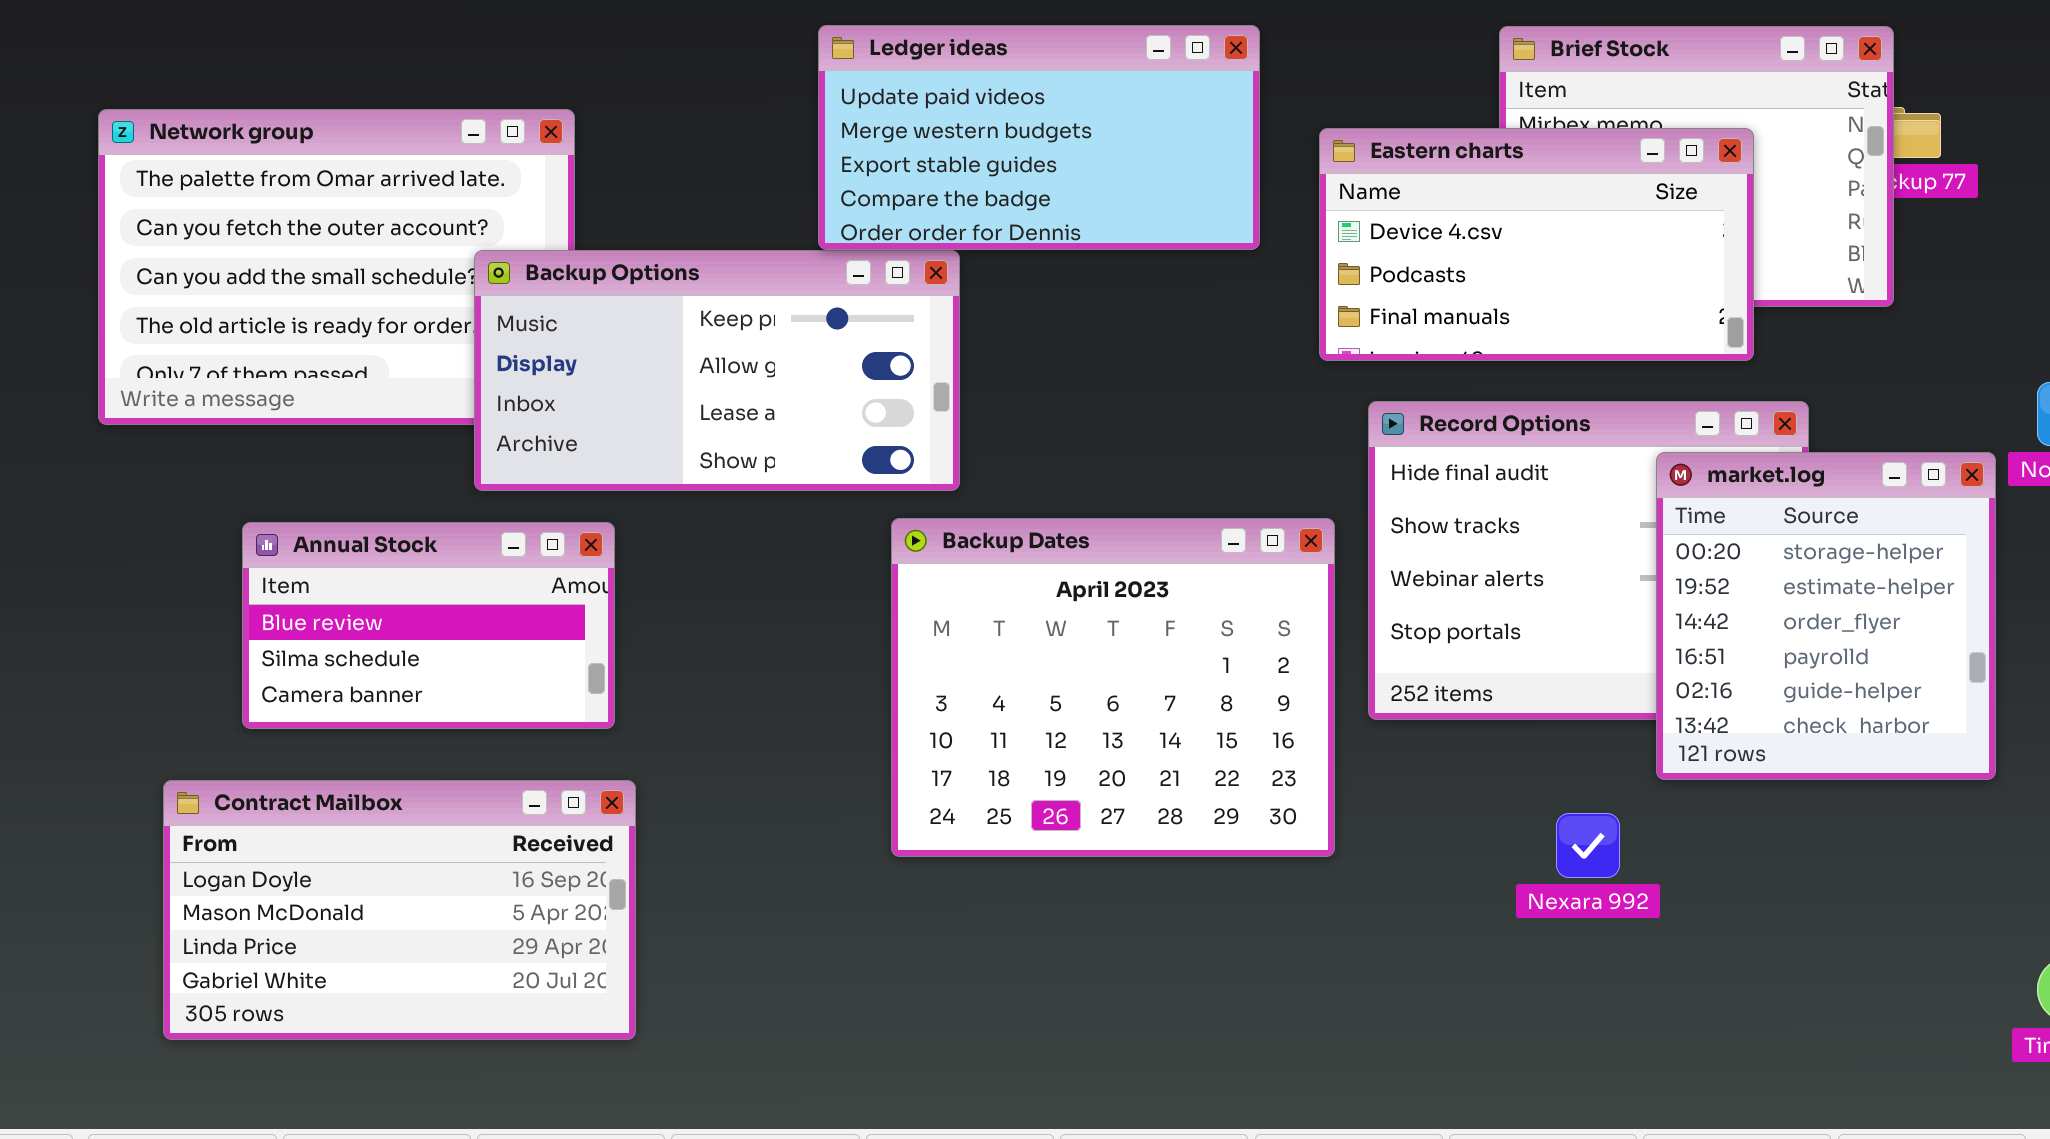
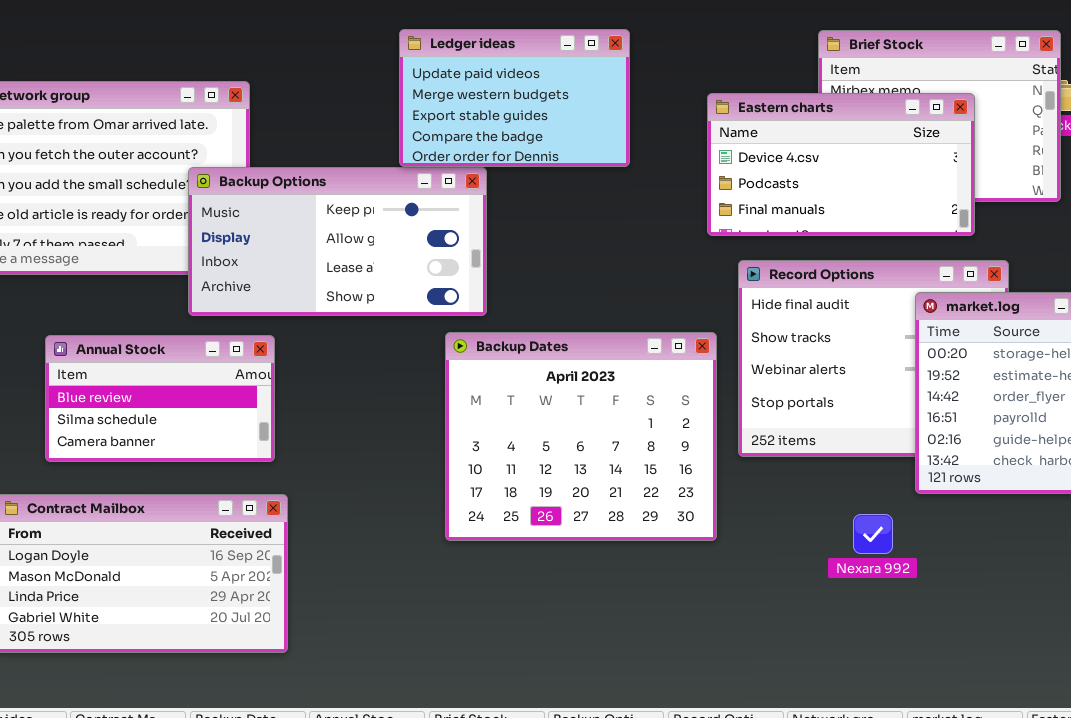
Ledger ideas: [818,25,1260,250] -> [399,29,630,167], resized

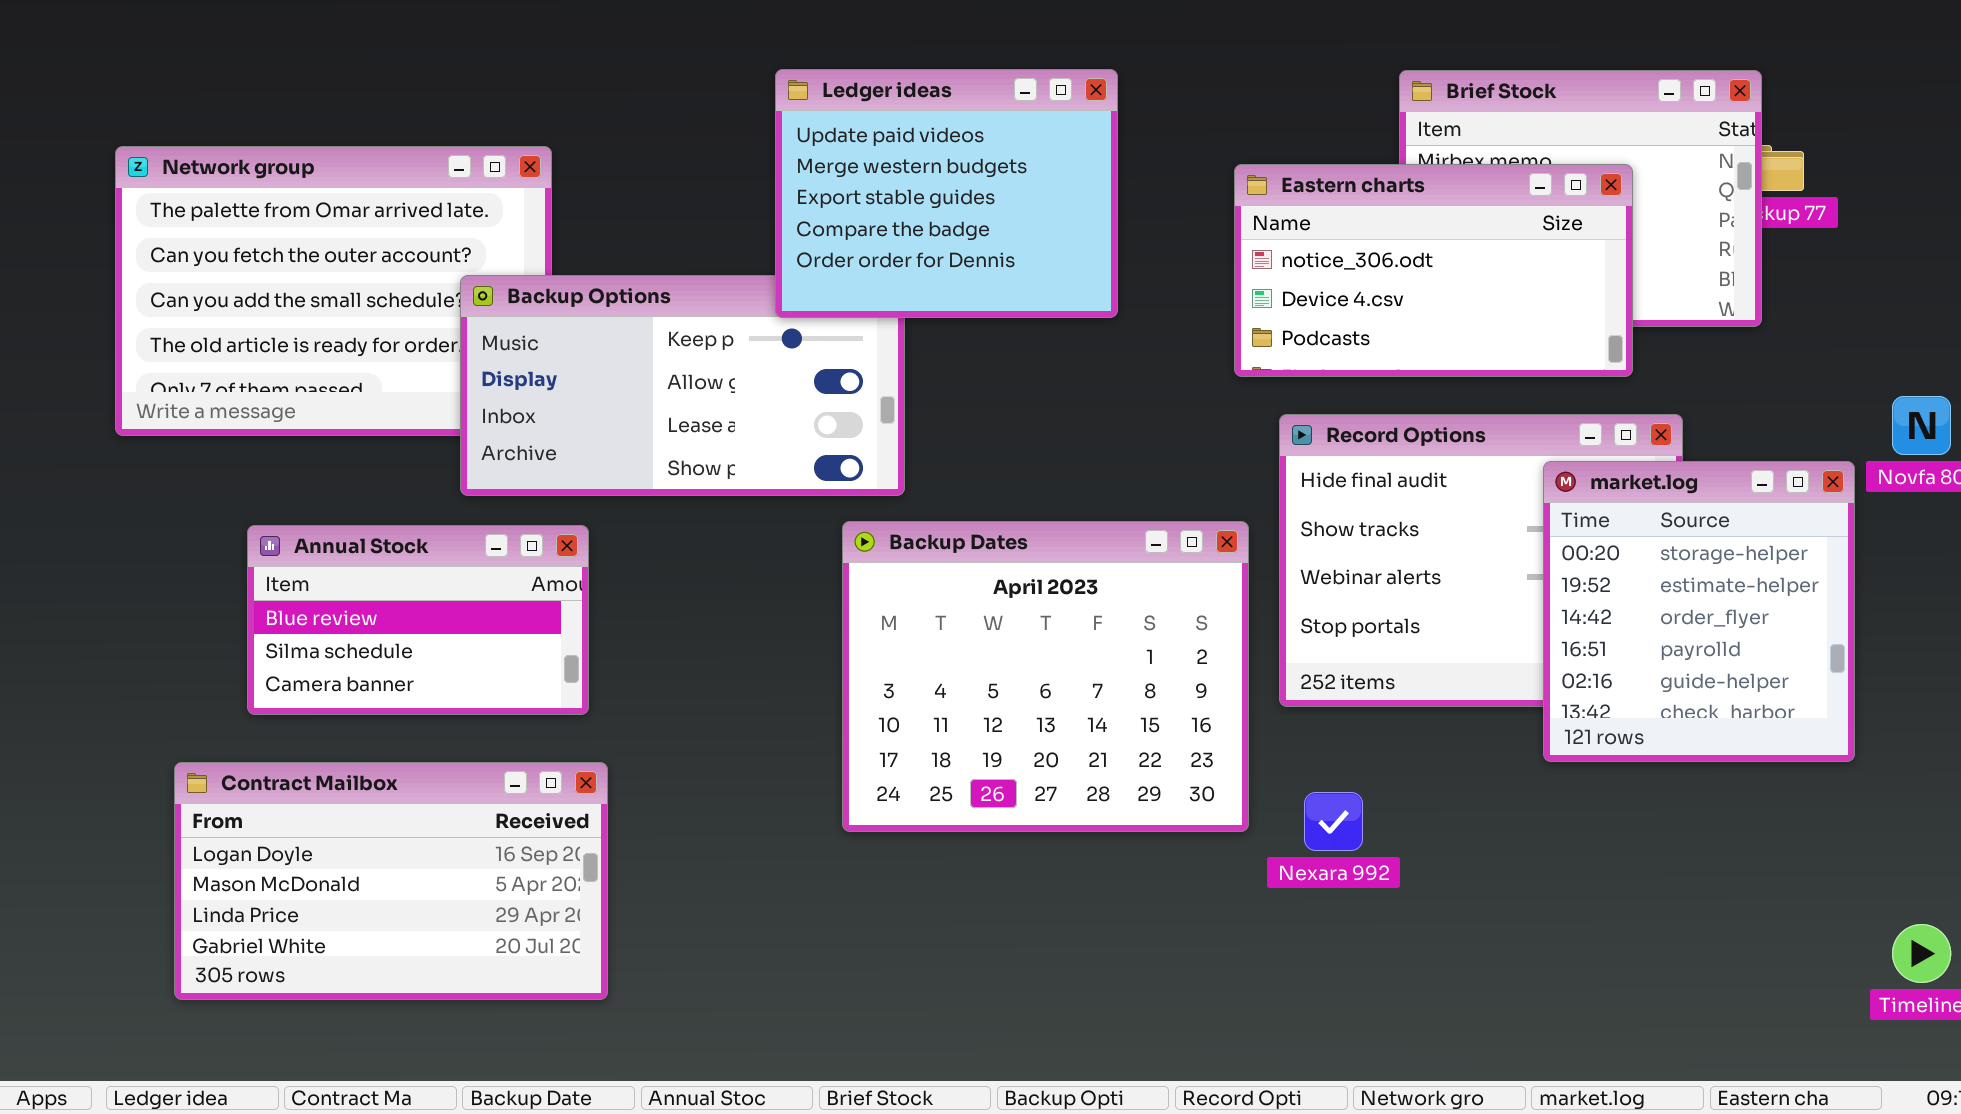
Ledger ideas: [399,29,630,167] -> [775,69,1118,318], resized
Eastern charts: [707,93,975,236] -> [1234,164,1633,377], scrolled up 1 row
Nexara 992: [853,514,893,554] -> [1304,792,1363,851], moved

